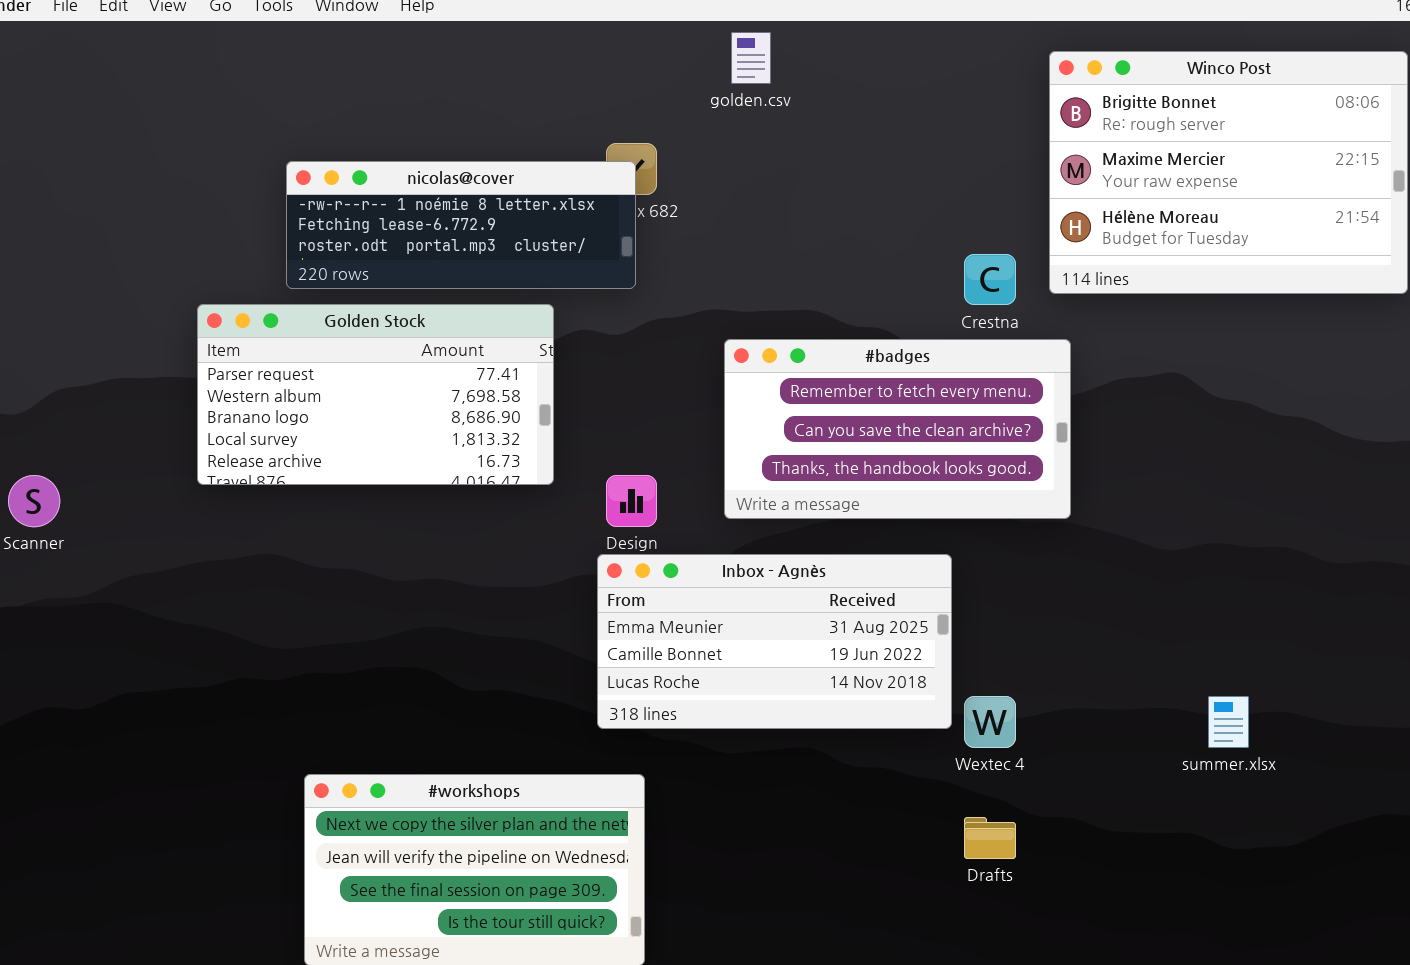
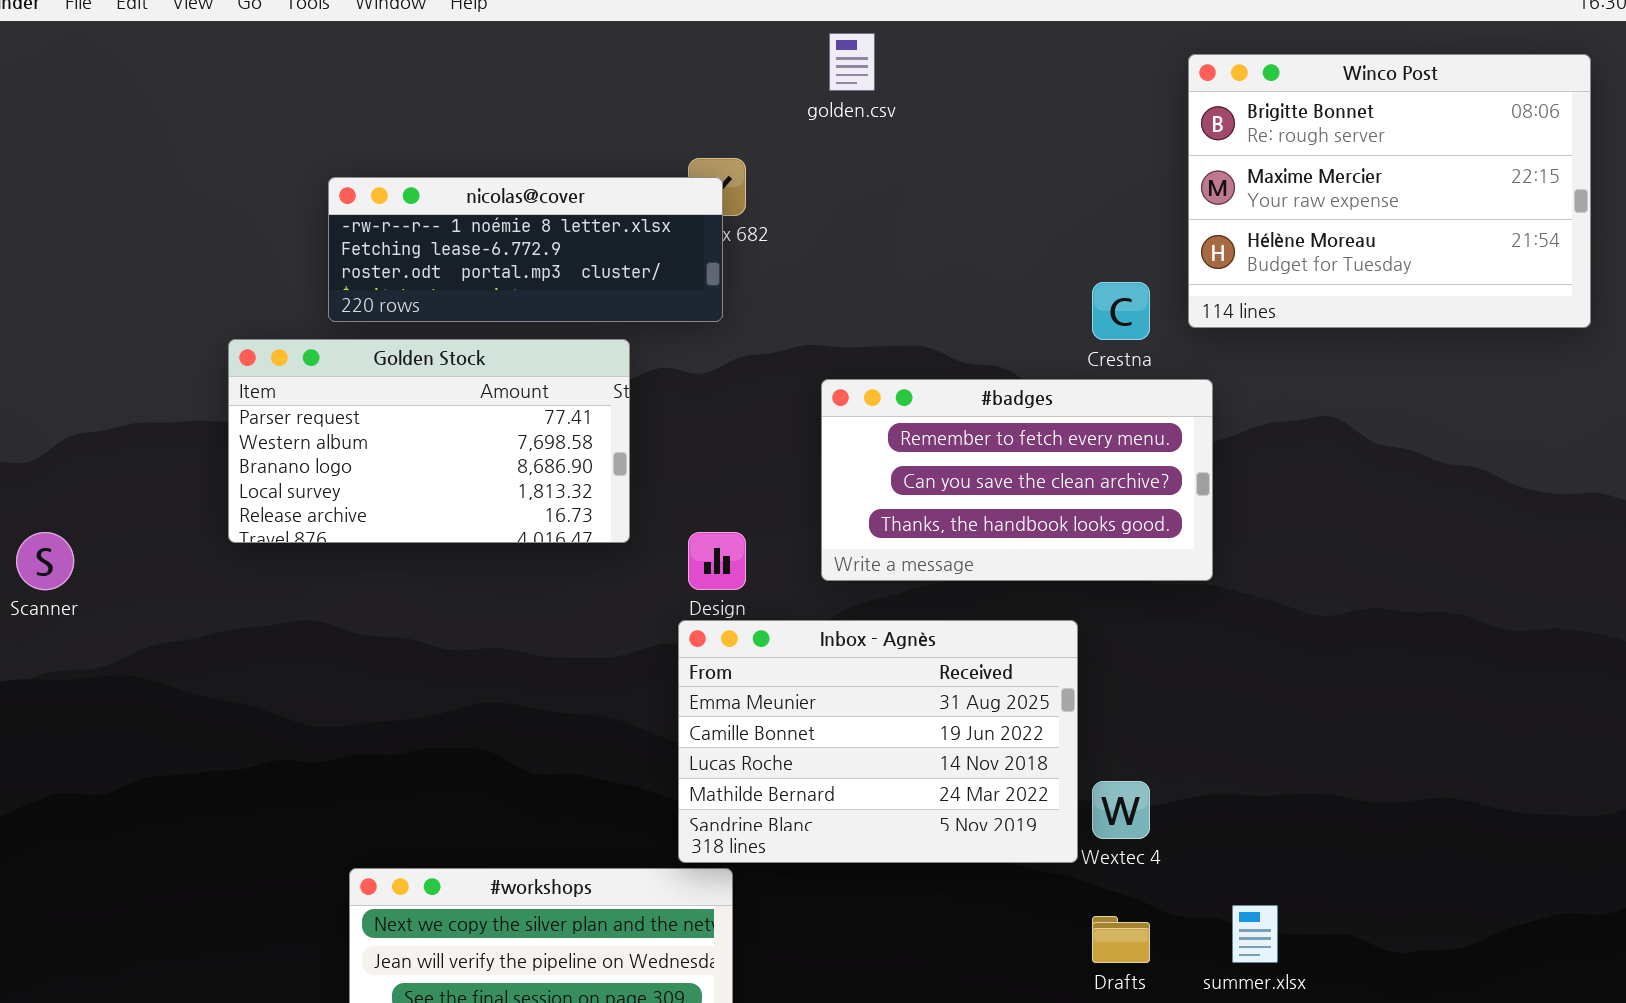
Inbox - Agnès: [597,554,952,729] -> [678,620,1078,863], resized
summer.xlsx: [1208,696,1249,748] -> [1232,905,1278,963], moved

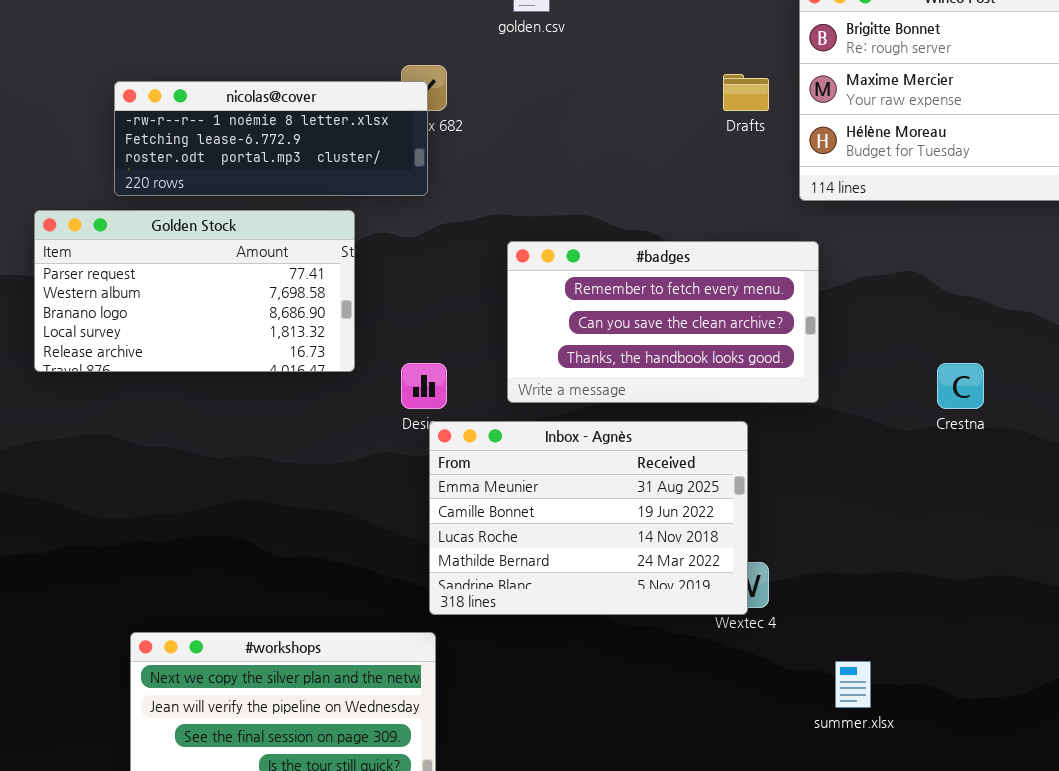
Crestna: [1092,282,1150,340] -> [937,363,984,409], moved
Inbox - Agnès: [678,620,1078,863] -> [429,421,748,615], moved
Drafts: [1092,916,1150,963] -> [723,74,769,111], moved

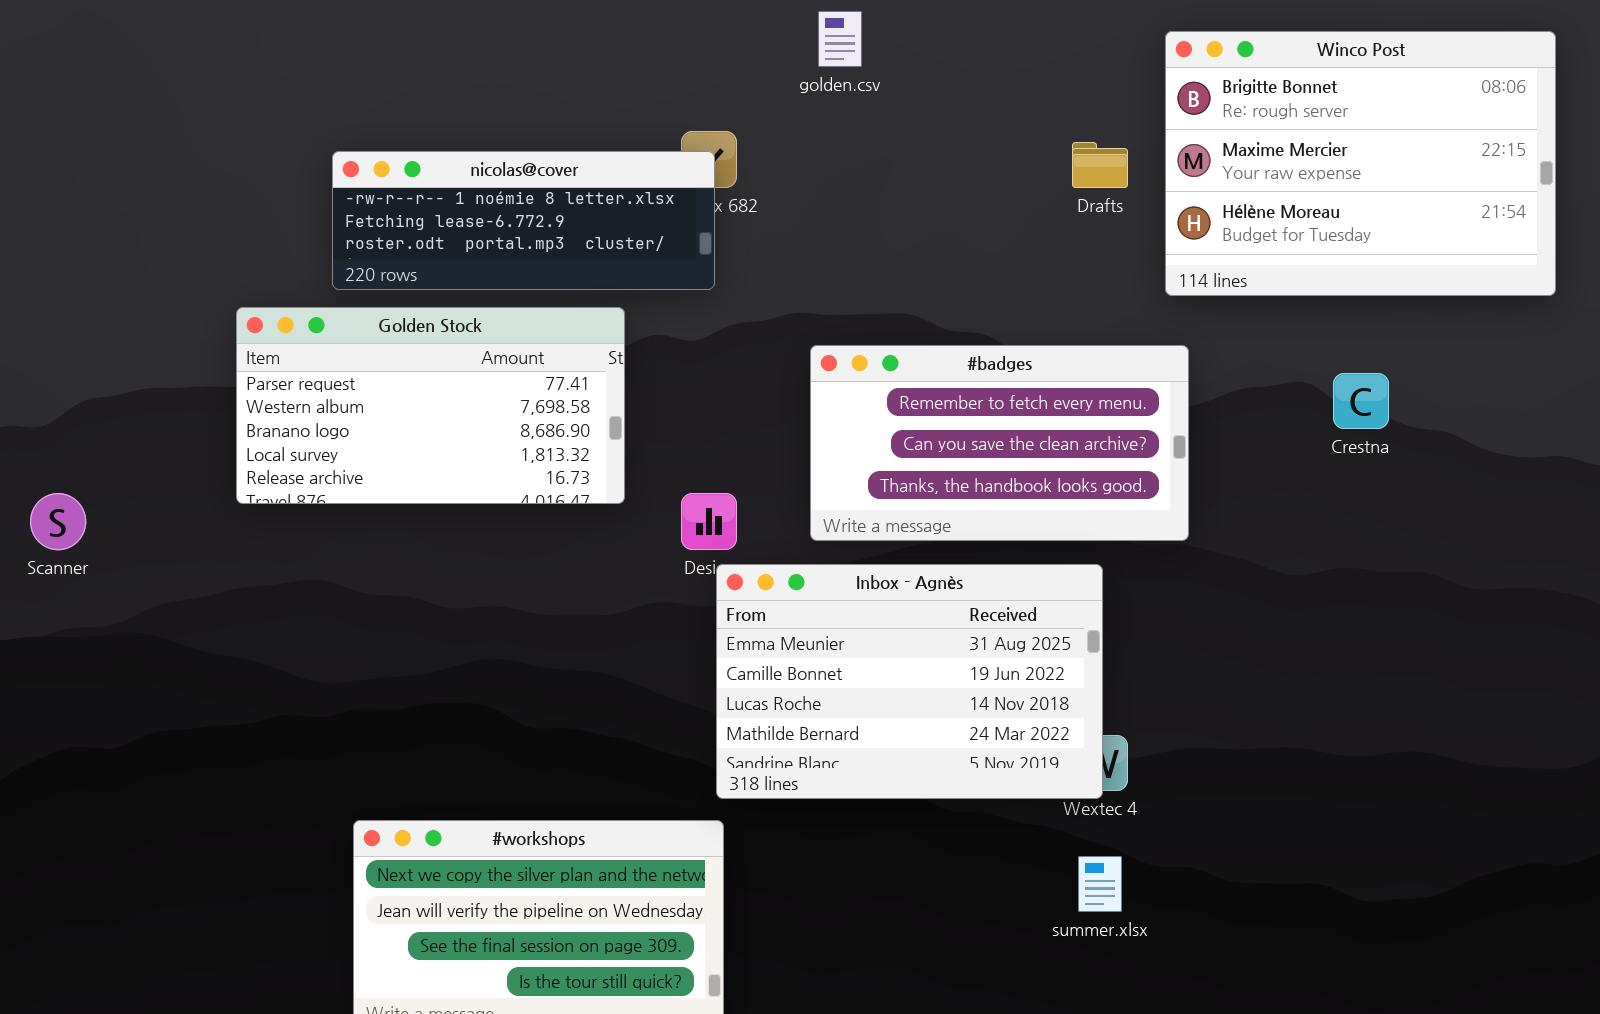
Crestna: [937,363,984,409] -> [1333,373,1389,429], moved
summer.xlsx: [835,661,871,708] -> [1078,856,1122,912], moved

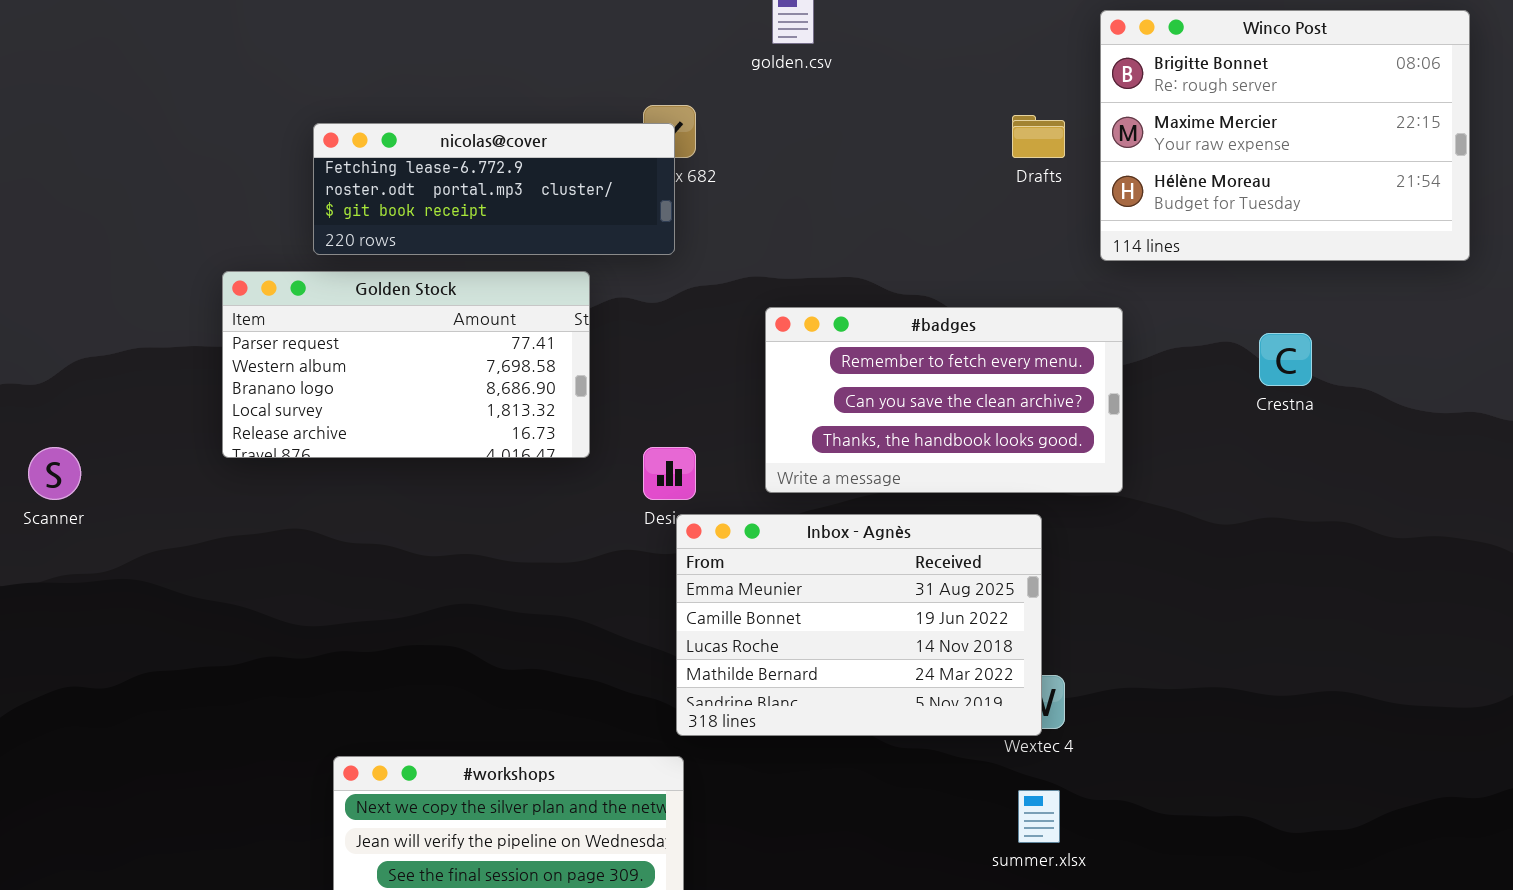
nicolas@cover: [332,151,715,290] -> [313,123,675,255], scrolled down 1 row

